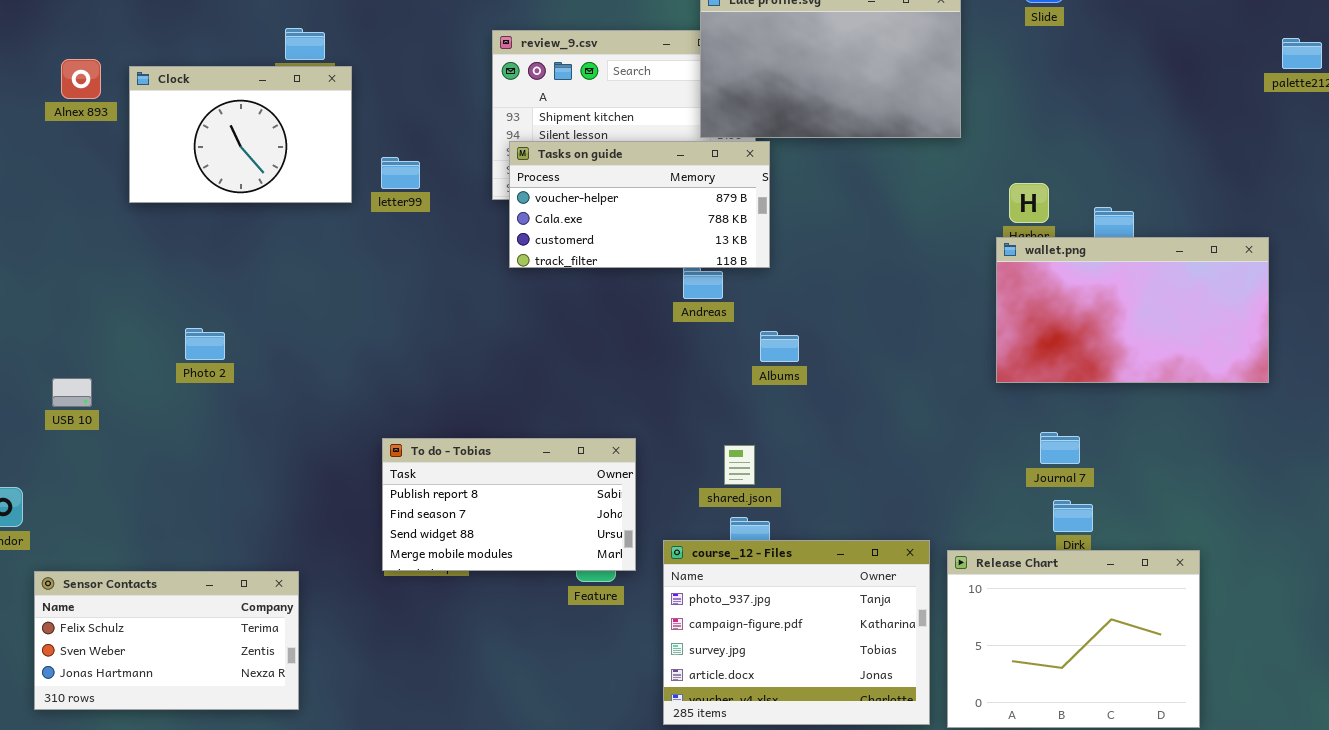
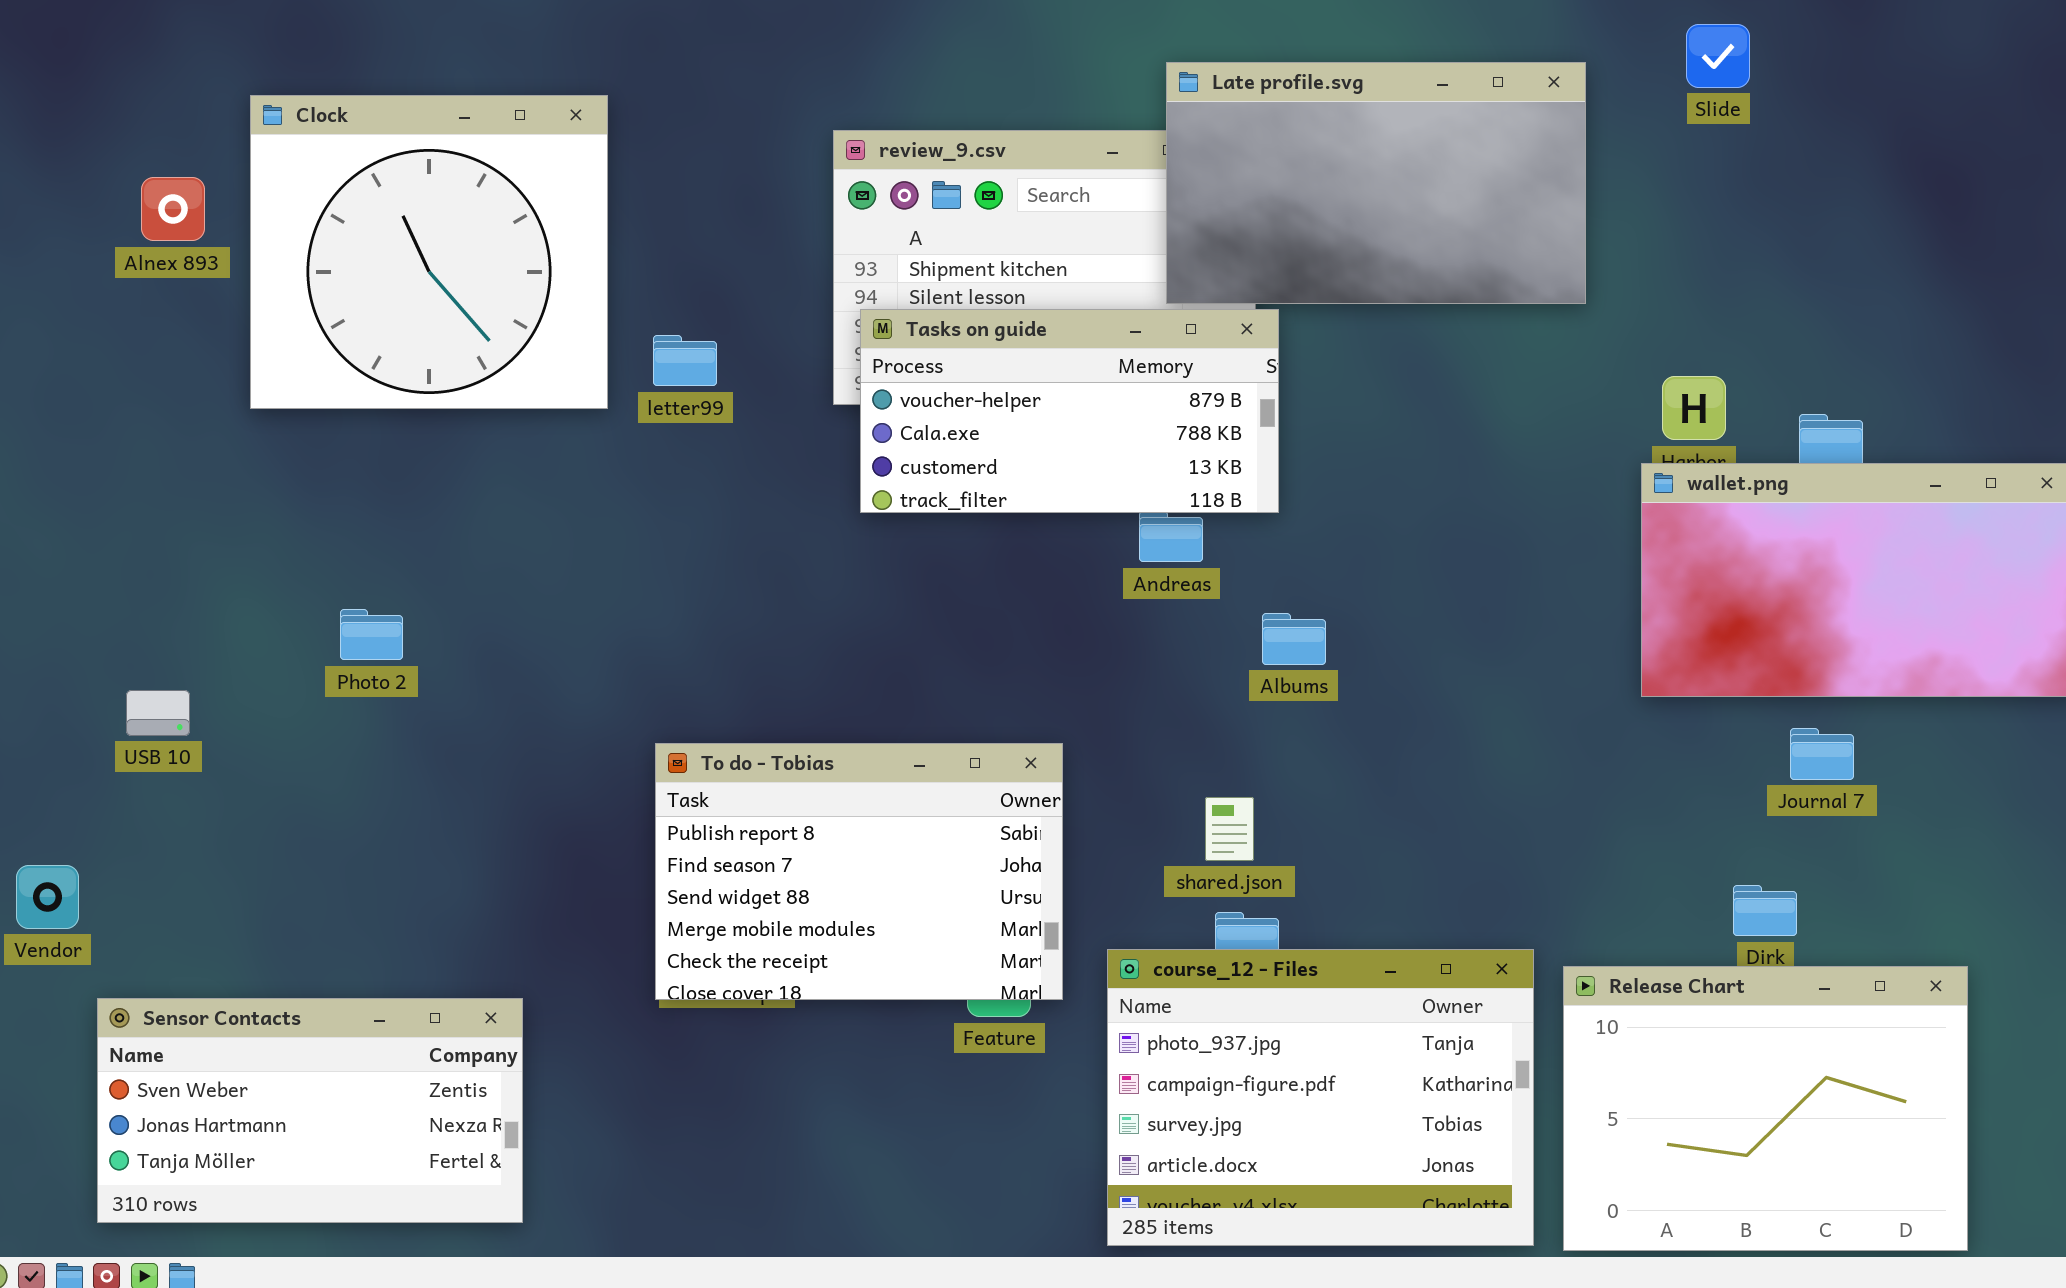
Clock: [129,66,352,203] -> [250,95,608,409], resized
Journal 7: [1040,432,1080,464] -> [1790,728,1854,780], moved
To do - Tobias: [382,438,636,571] -> [655,743,1063,1000], resized
Sensor Contacts: [34,571,299,710] -> [97,998,523,1223], scrolled down 1 row

